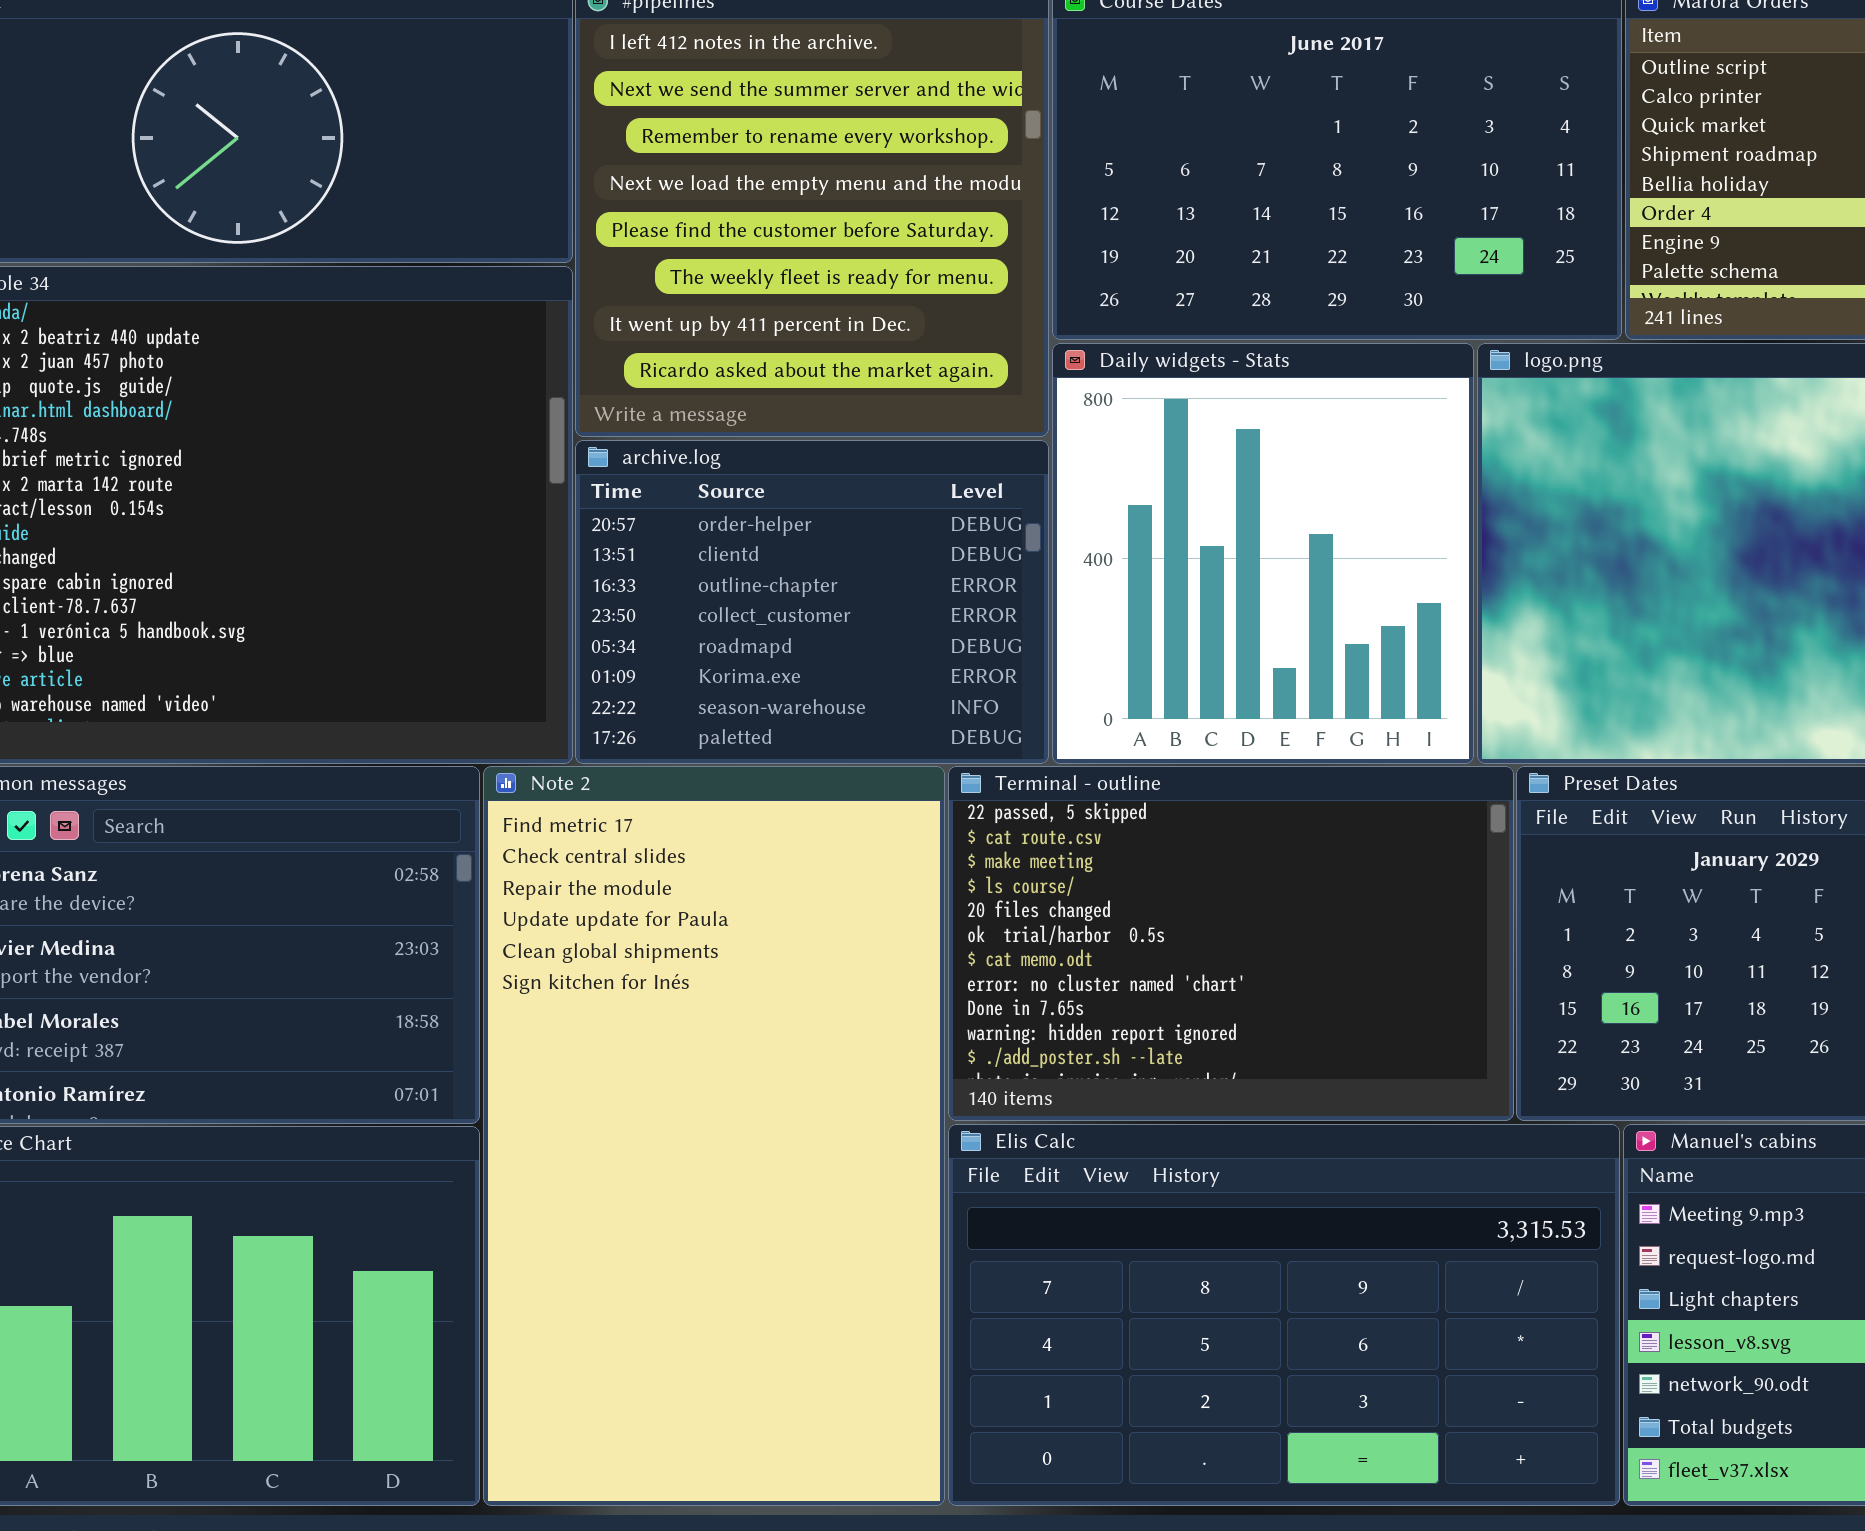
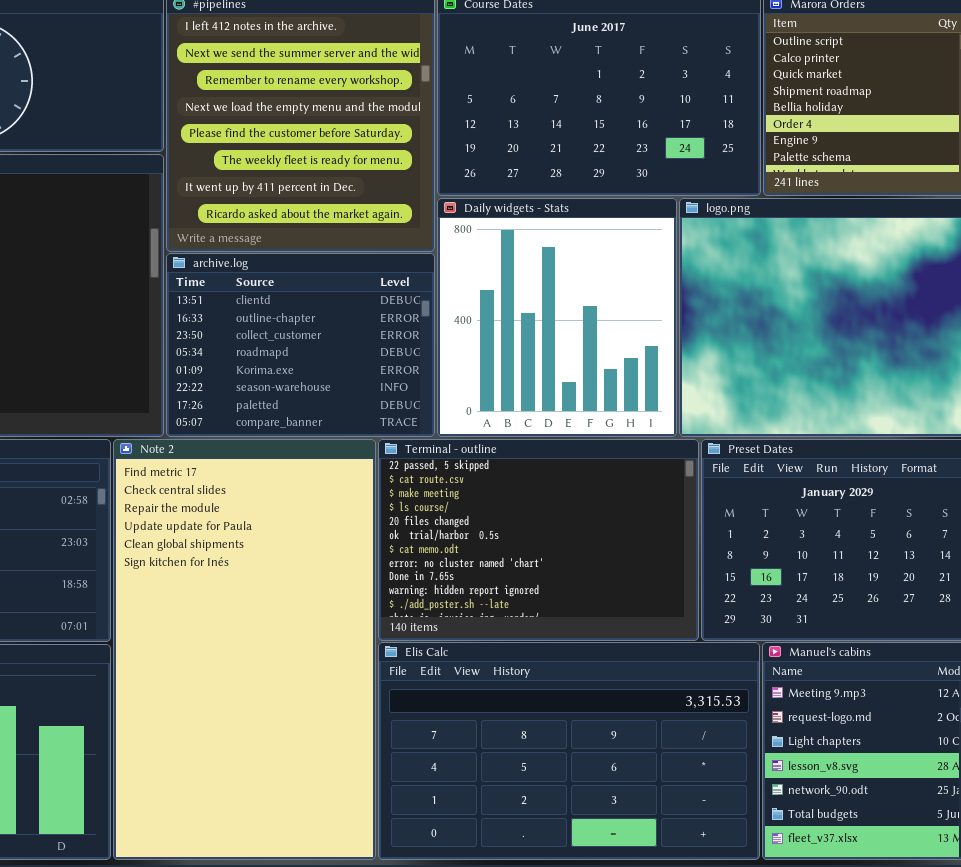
archive.log: [575,440,1049,764] -> [166,253,435,437], scrolled down 1 row

